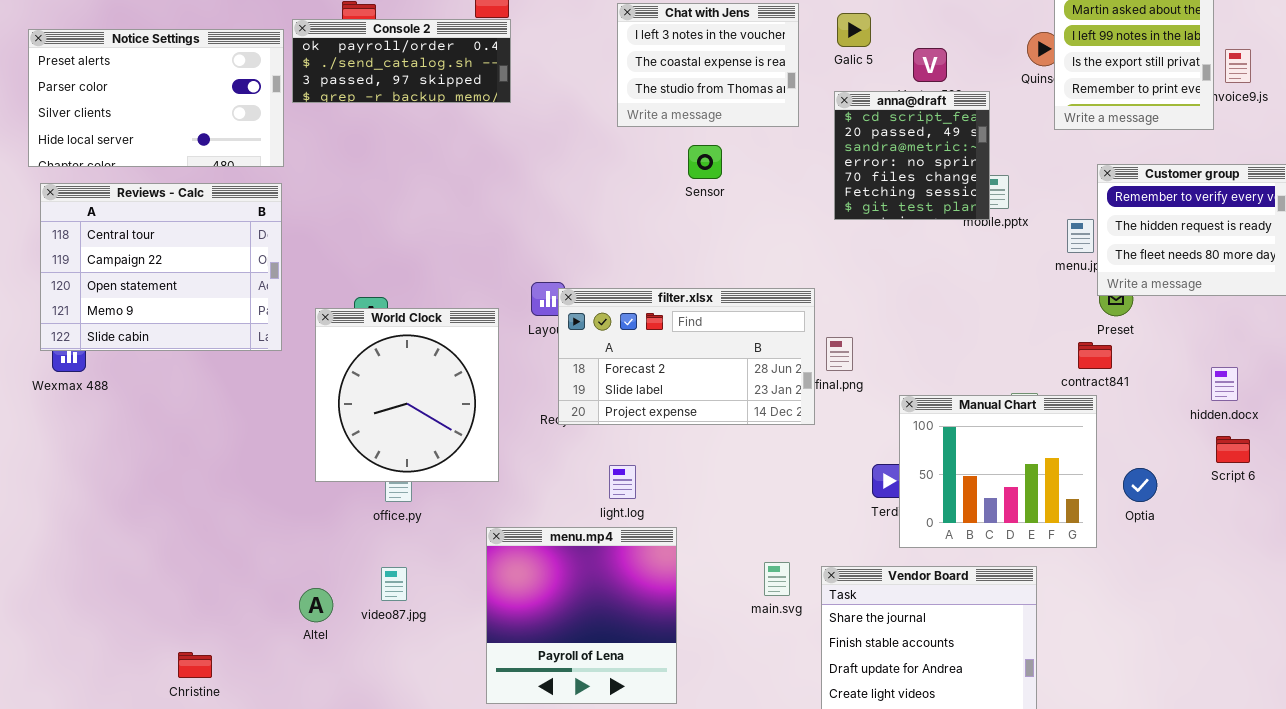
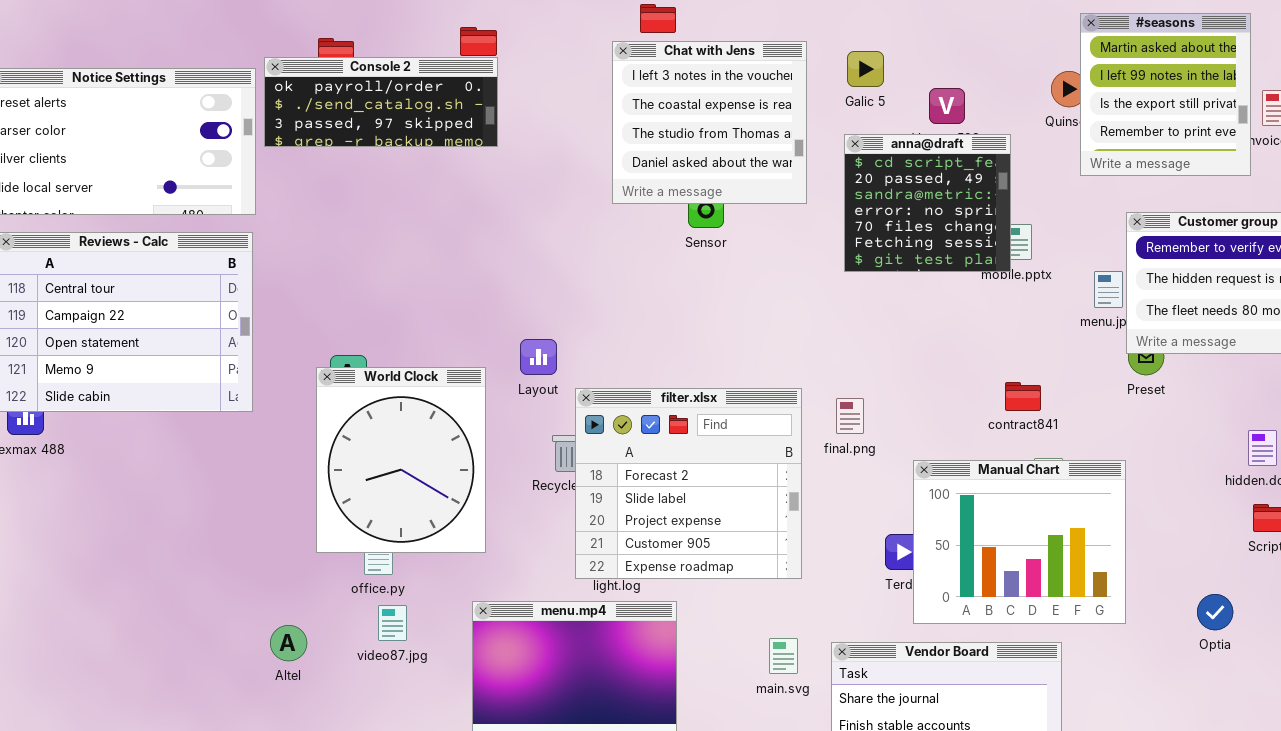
Chat with Jens: [617,3,799,127] -> [612,41,807,204], resized
filter.xlsx: [558,288,815,425] -> [575,388,802,579], moved, resized
World Clock: [315,308,499,482] -> [316,367,486,553], resized
contract841: [1078,342,1112,369] -> [1005,382,1041,411], moved
Optia: [1123,468,1157,502] -> [1197,594,1233,630], moved
video87.jpg: [381,567,407,601] -> [378,605,407,641], moved
Altel: [299,588,333,622] -> [270,625,307,661], moved

